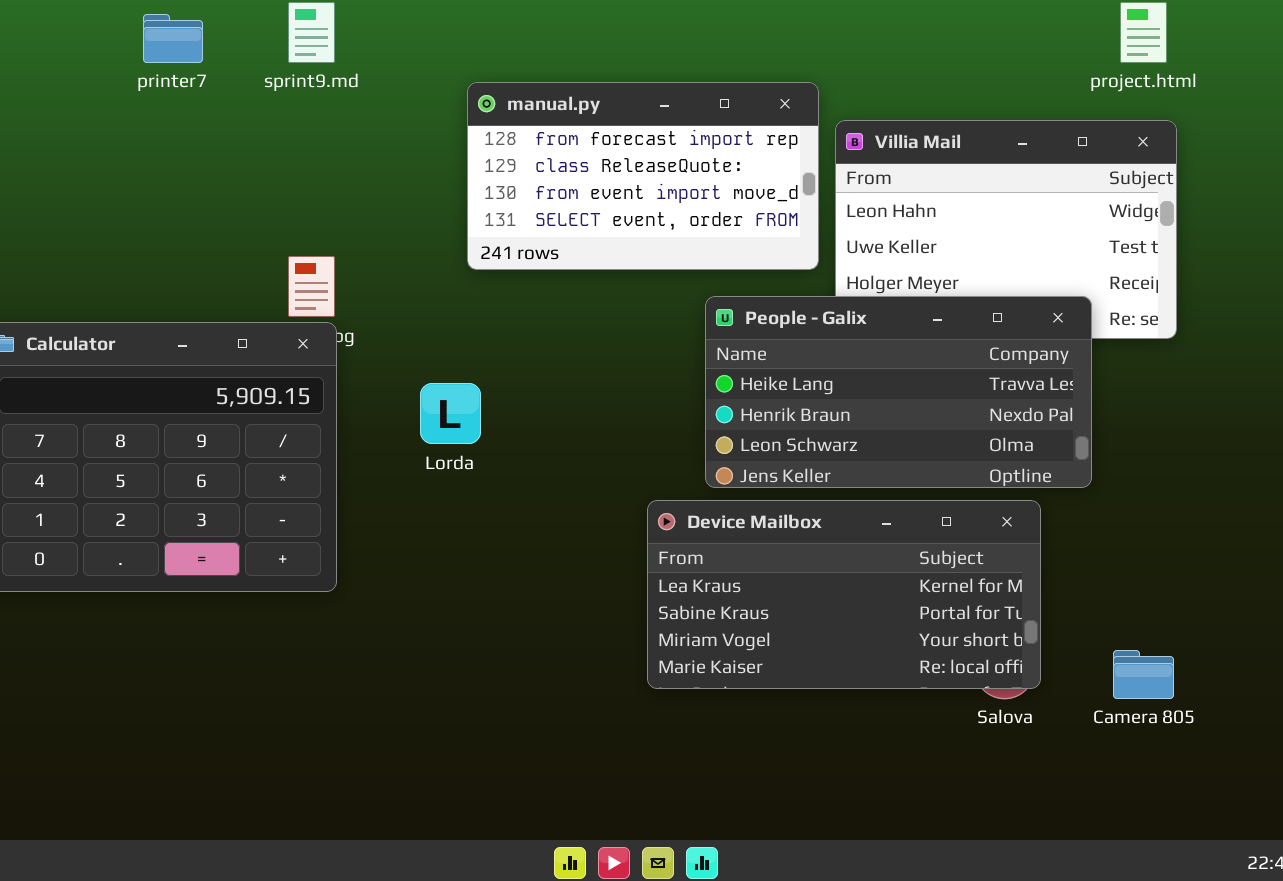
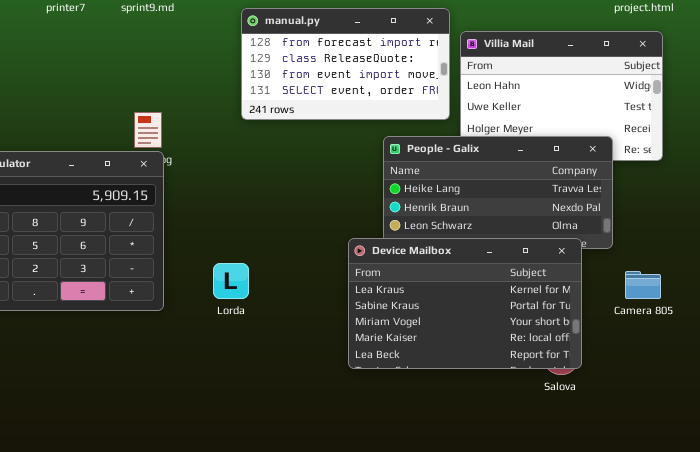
Lorda: [420,383,481,444] -> [213,263,249,299], moved
Device Mailbox: [647,500,1041,689] -> [348,238,582,369], resized
Camera 805: [1113,650,1174,699] -> [625,271,661,299], moved

